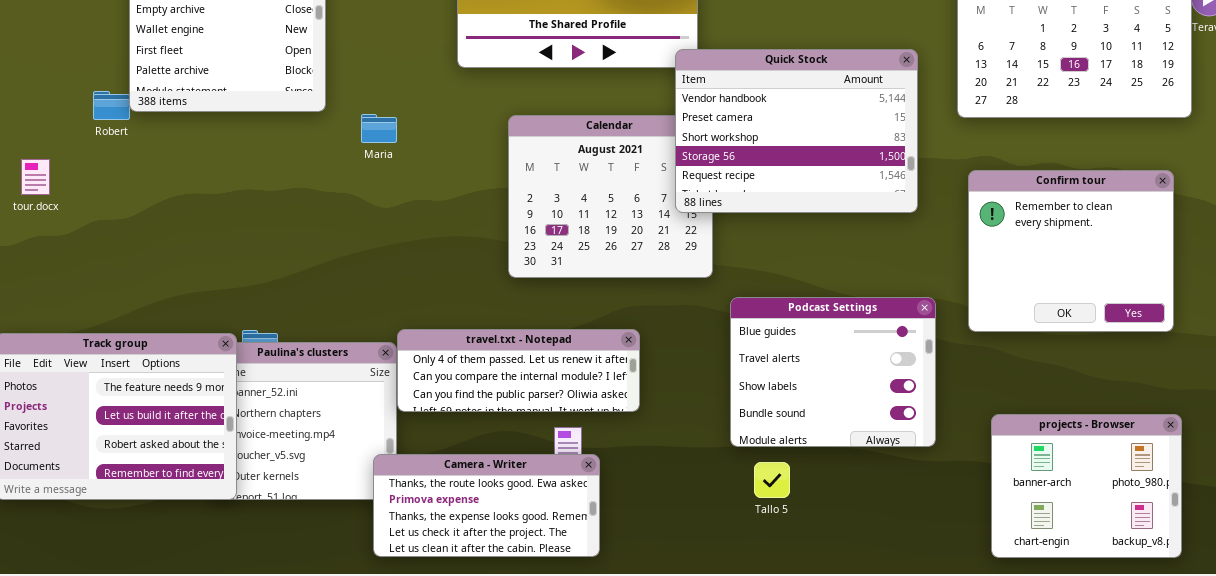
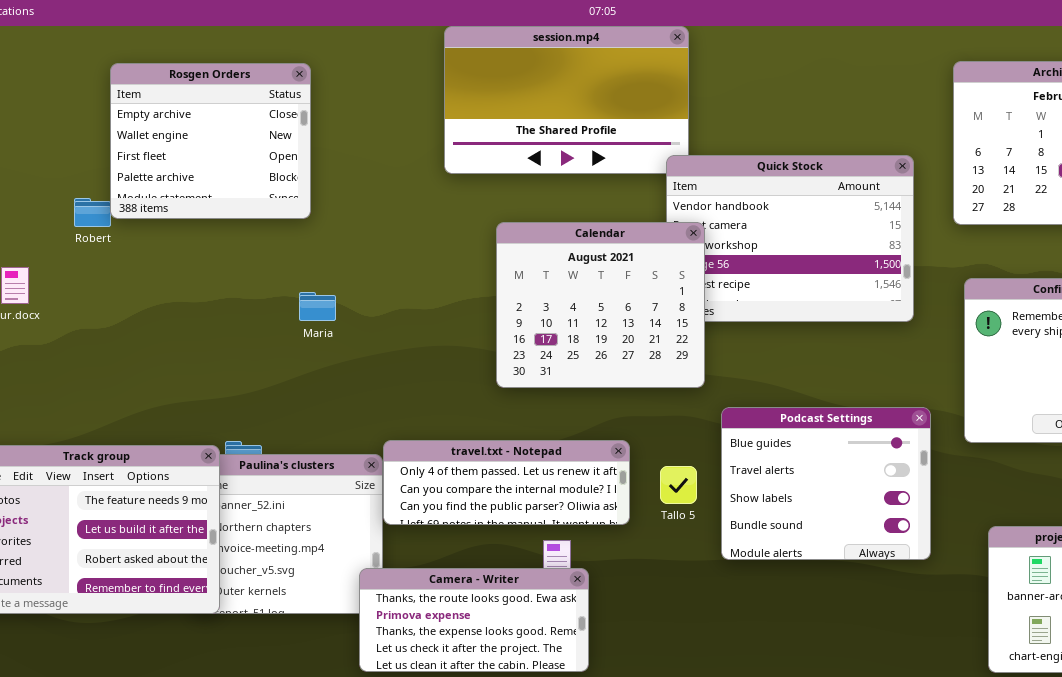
Maria: [361,114,397,143] -> [299,292,336,321], moved
Calendar: [508,115,713,278] -> [496,222,705,388], raised
Tallo 5: [754,462,790,498] -> [660,466,697,504], moved

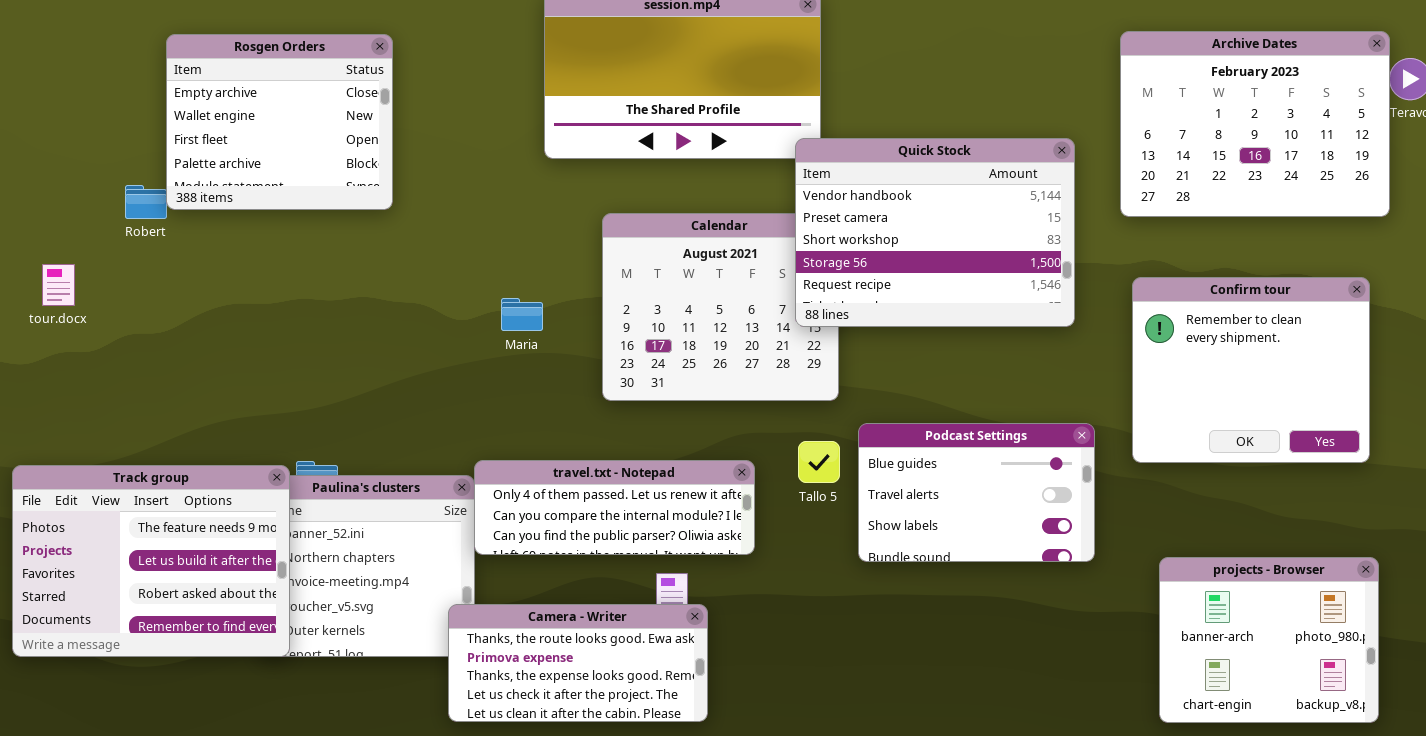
Quick Stock: [666,155,914,322] -> [795,138,1075,327], raised
Maria: [299,292,336,321] -> [501,298,543,331], moved
Podcast Settings: [721,407,931,560] -> [858,423,1095,562], resized
Tallo 5: [660,466,697,504] -> [798,441,840,483], moved

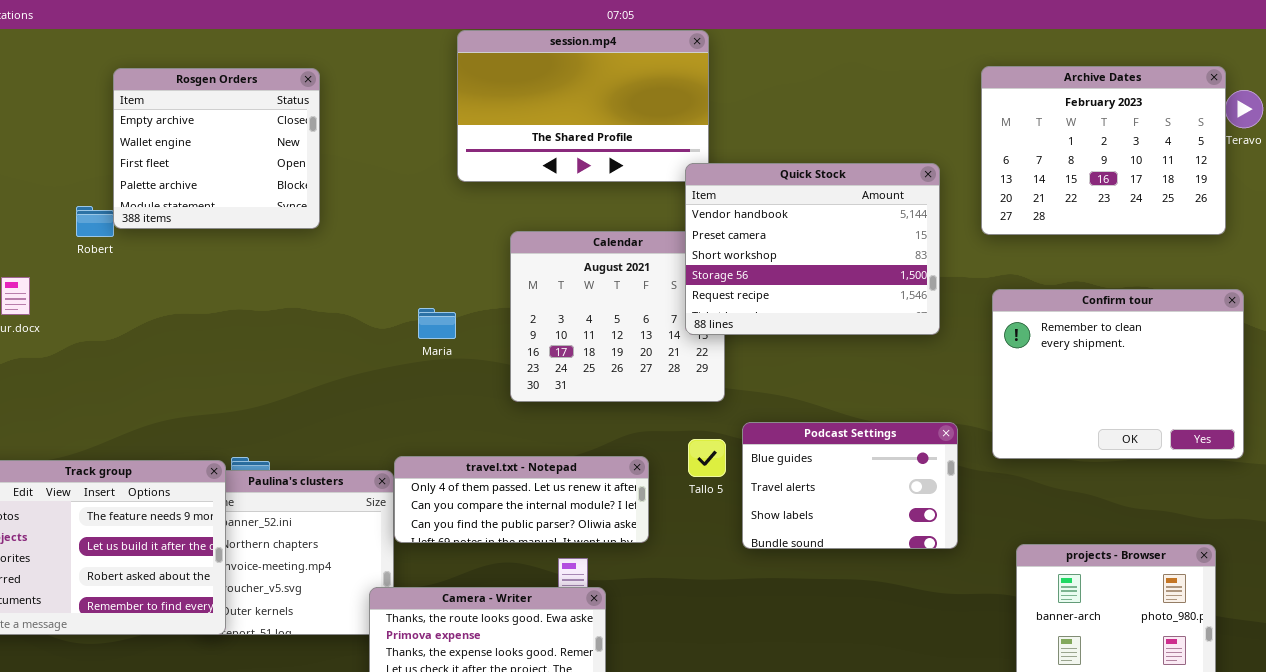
Confirm tour: [1132,277,1370,463] -> [992,289,1244,459], resized

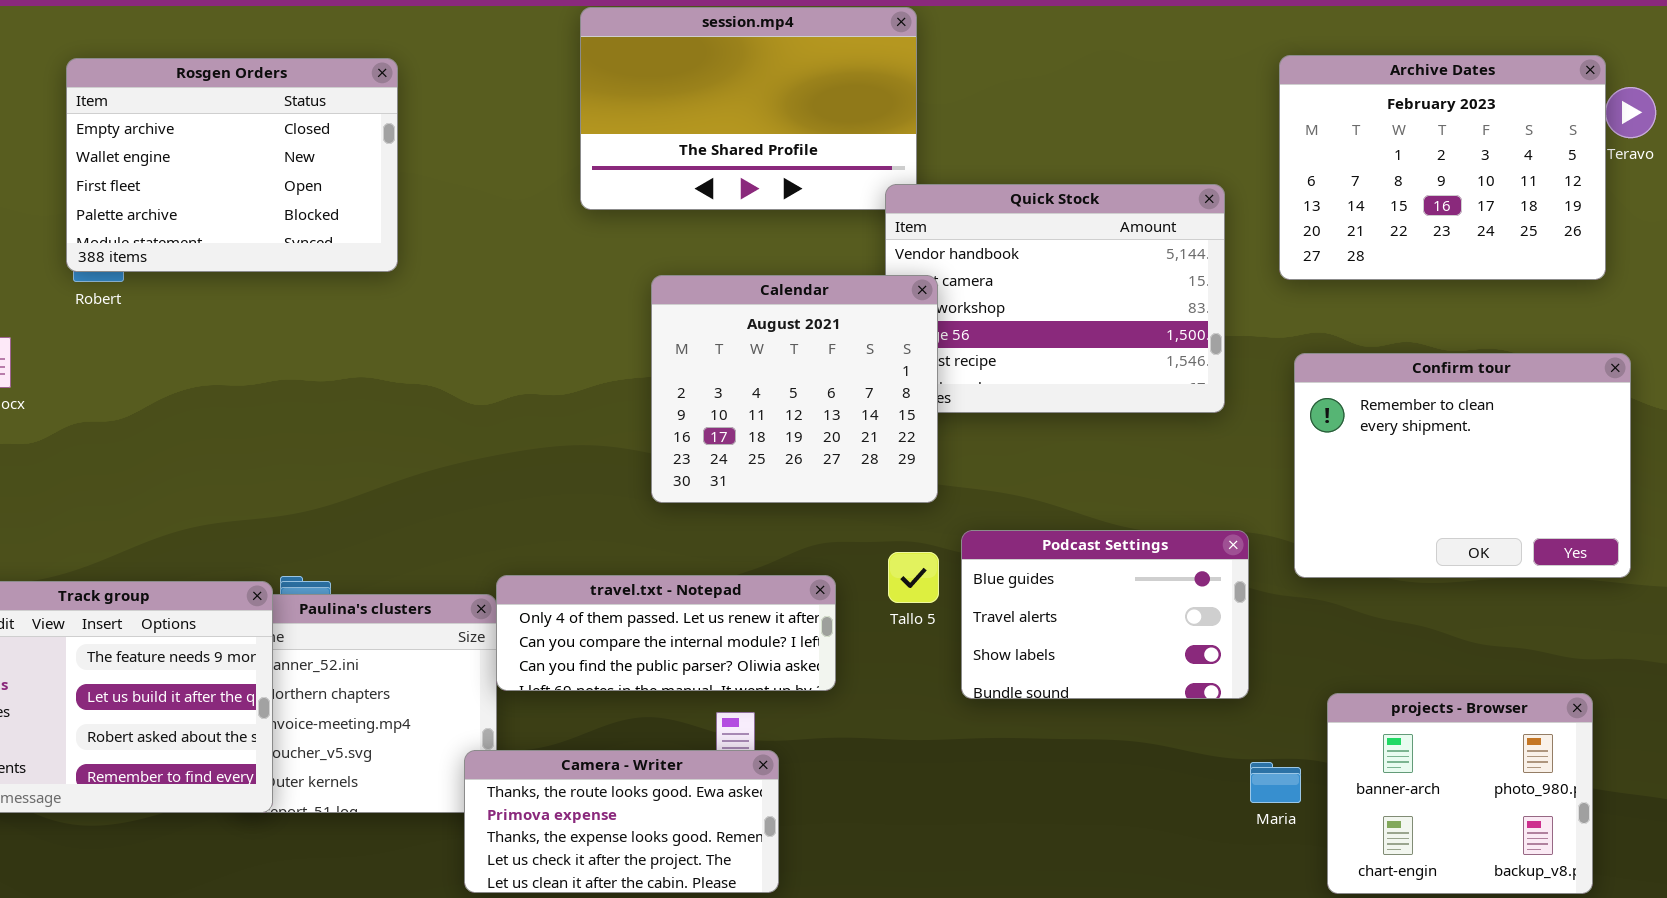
Rosgen Orders: [113,68,320,229] -> [66,58,398,272], resized
Calendar: [510,231,725,402] -> [651,275,938,503], raised
Maria: [418,308,456,339] -> [1250,762,1301,803], moved

